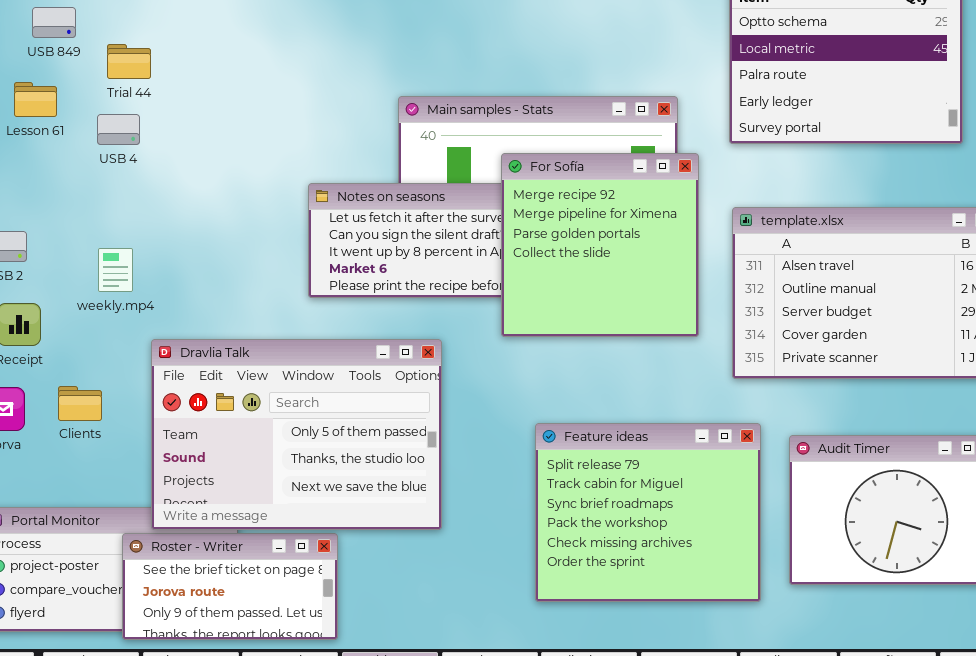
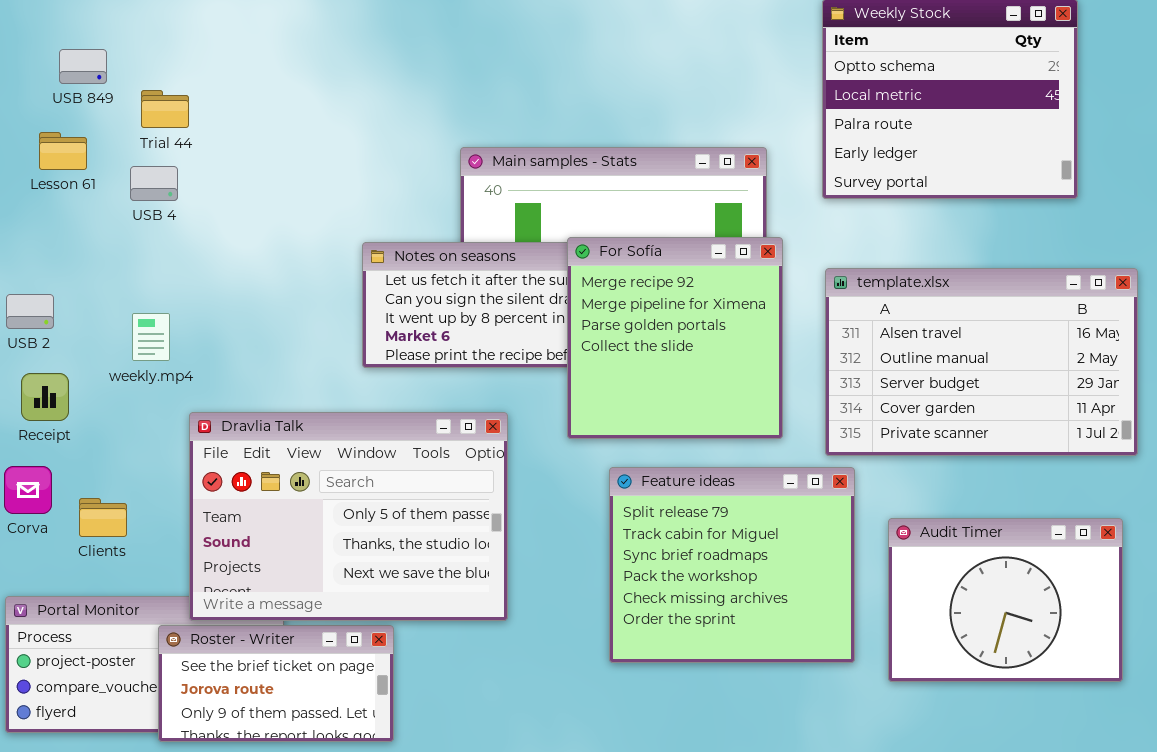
For Sofía: [501,153,699,337] -> [567,237,783,439], moved
Clients: [58,386,102,421] -> [79,498,127,537], moved
Feature ideas: [535,423,761,602] -> [609,467,855,663], moved

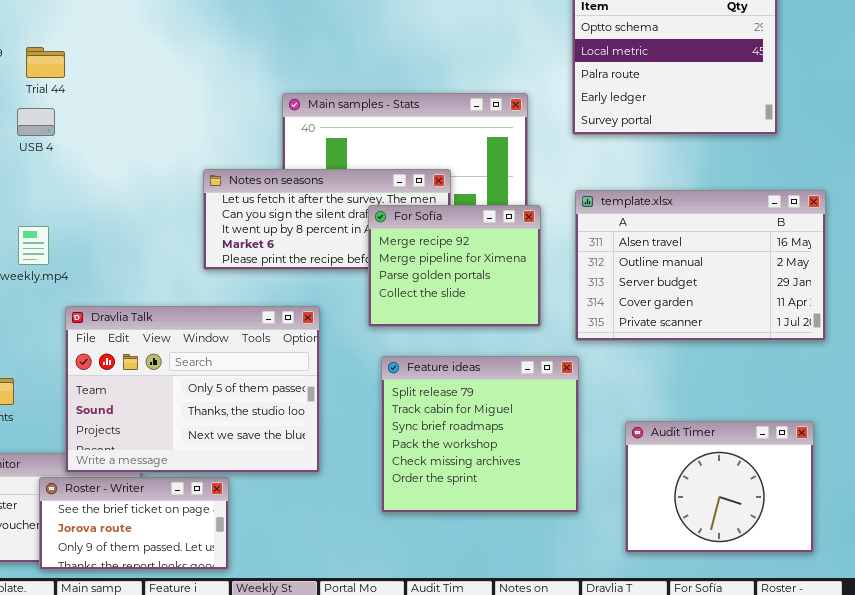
For Sofía: [567,237,783,439] -> [368,205,541,327], resized
Feature ideas: [609,467,855,663] -> [381,356,579,513], moved
Audit Timer: [888,518,1123,682] -> [625,421,814,553], moved

